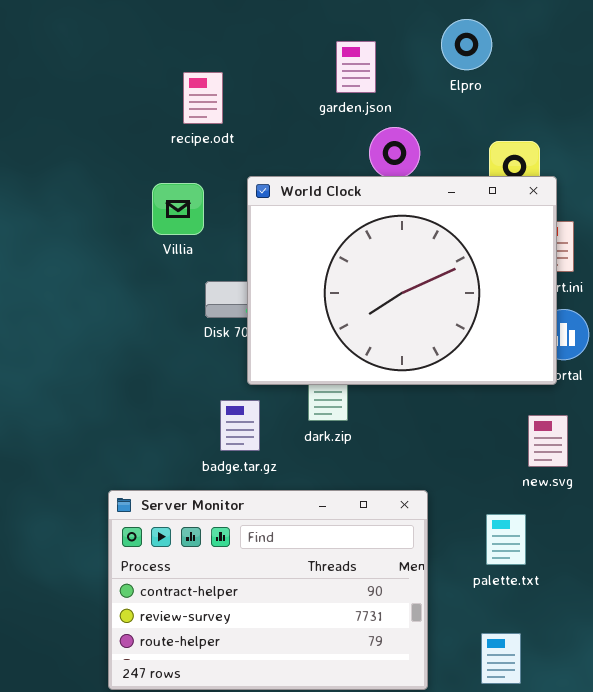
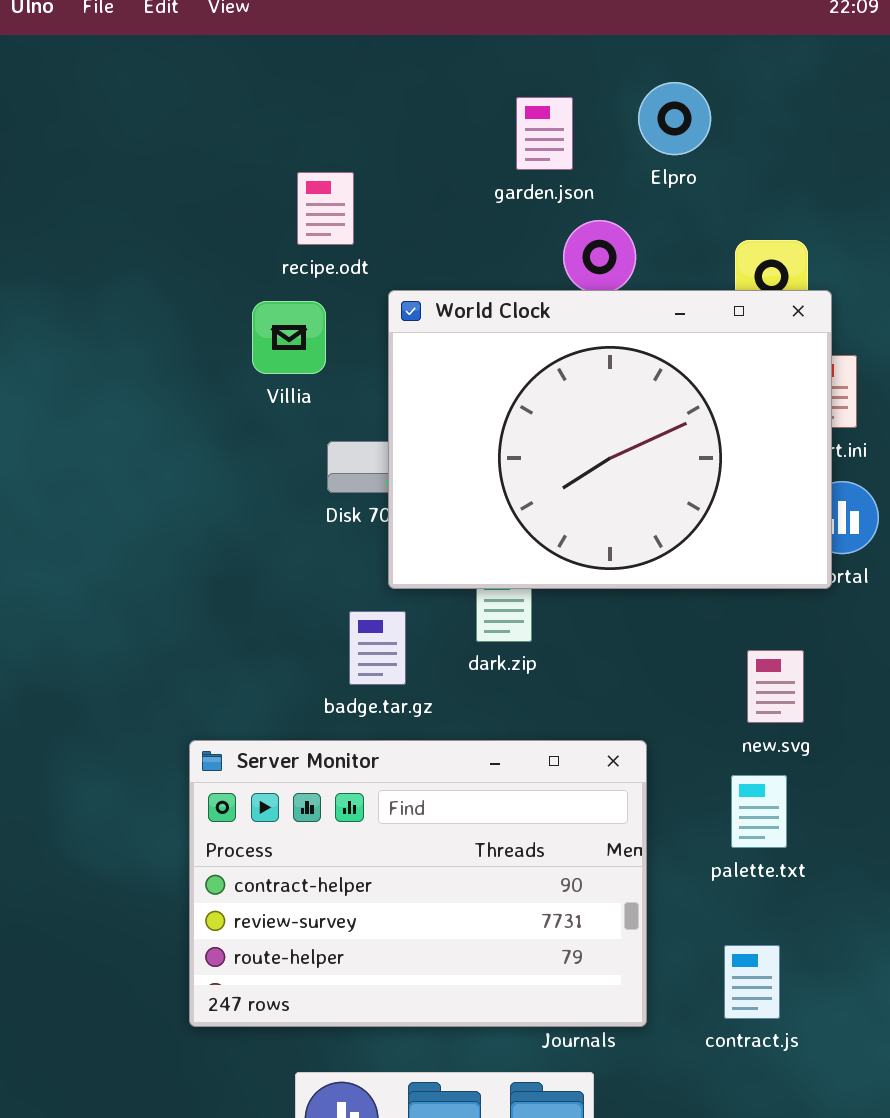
Elpro: [441,19,492,70] -> [638,82,711,155], moved
recipe.odt: [183,72,223,124] -> [297,172,354,245], moved
new.svg: [528,415,568,467] -> [747,650,804,723], moved

